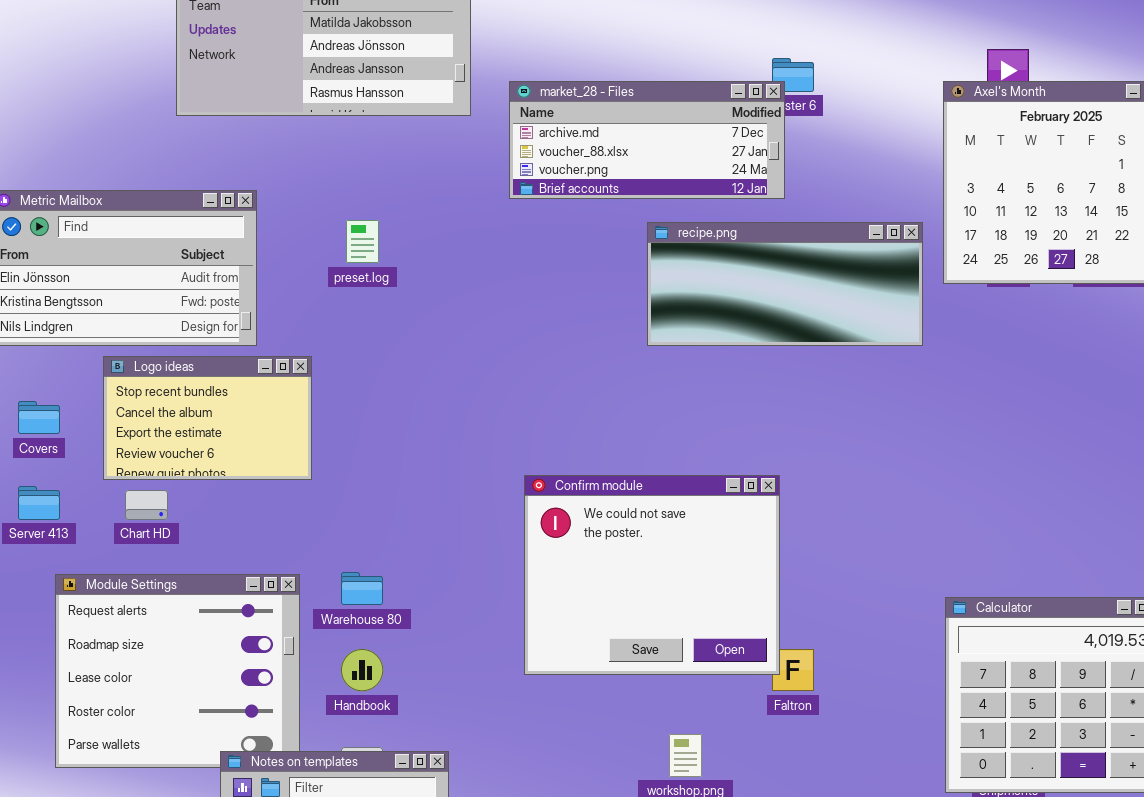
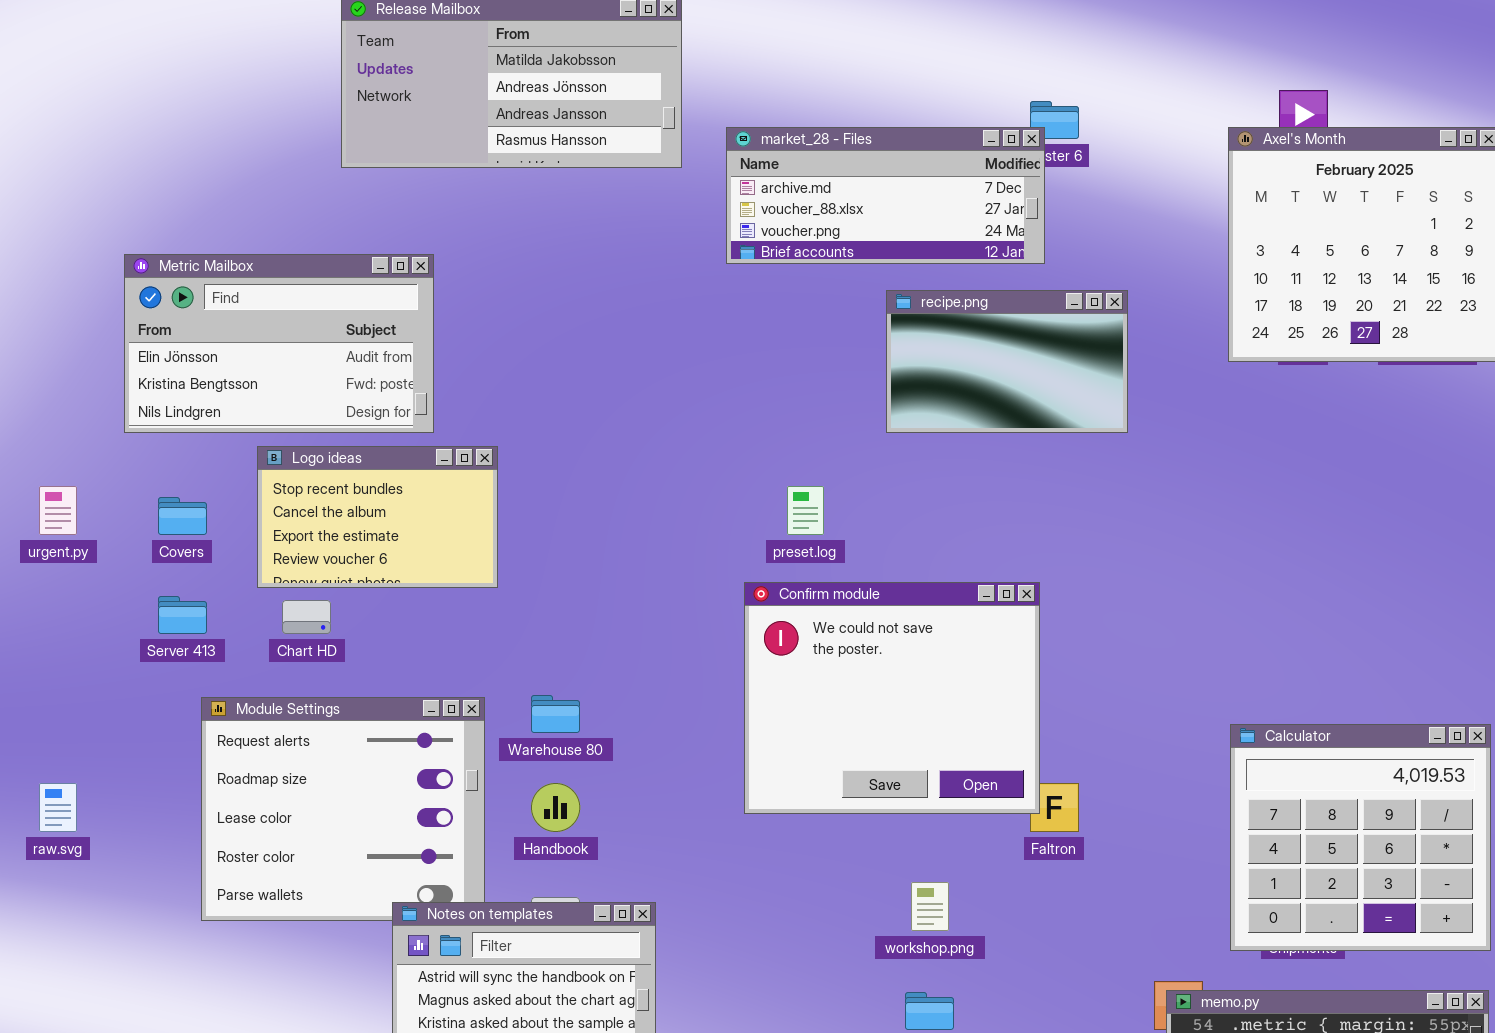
preset.log: [346,220,379,263] -> [787,486,824,535], moved
recipe.png: [647,222,923,346] -> [886,290,1128,433], resized

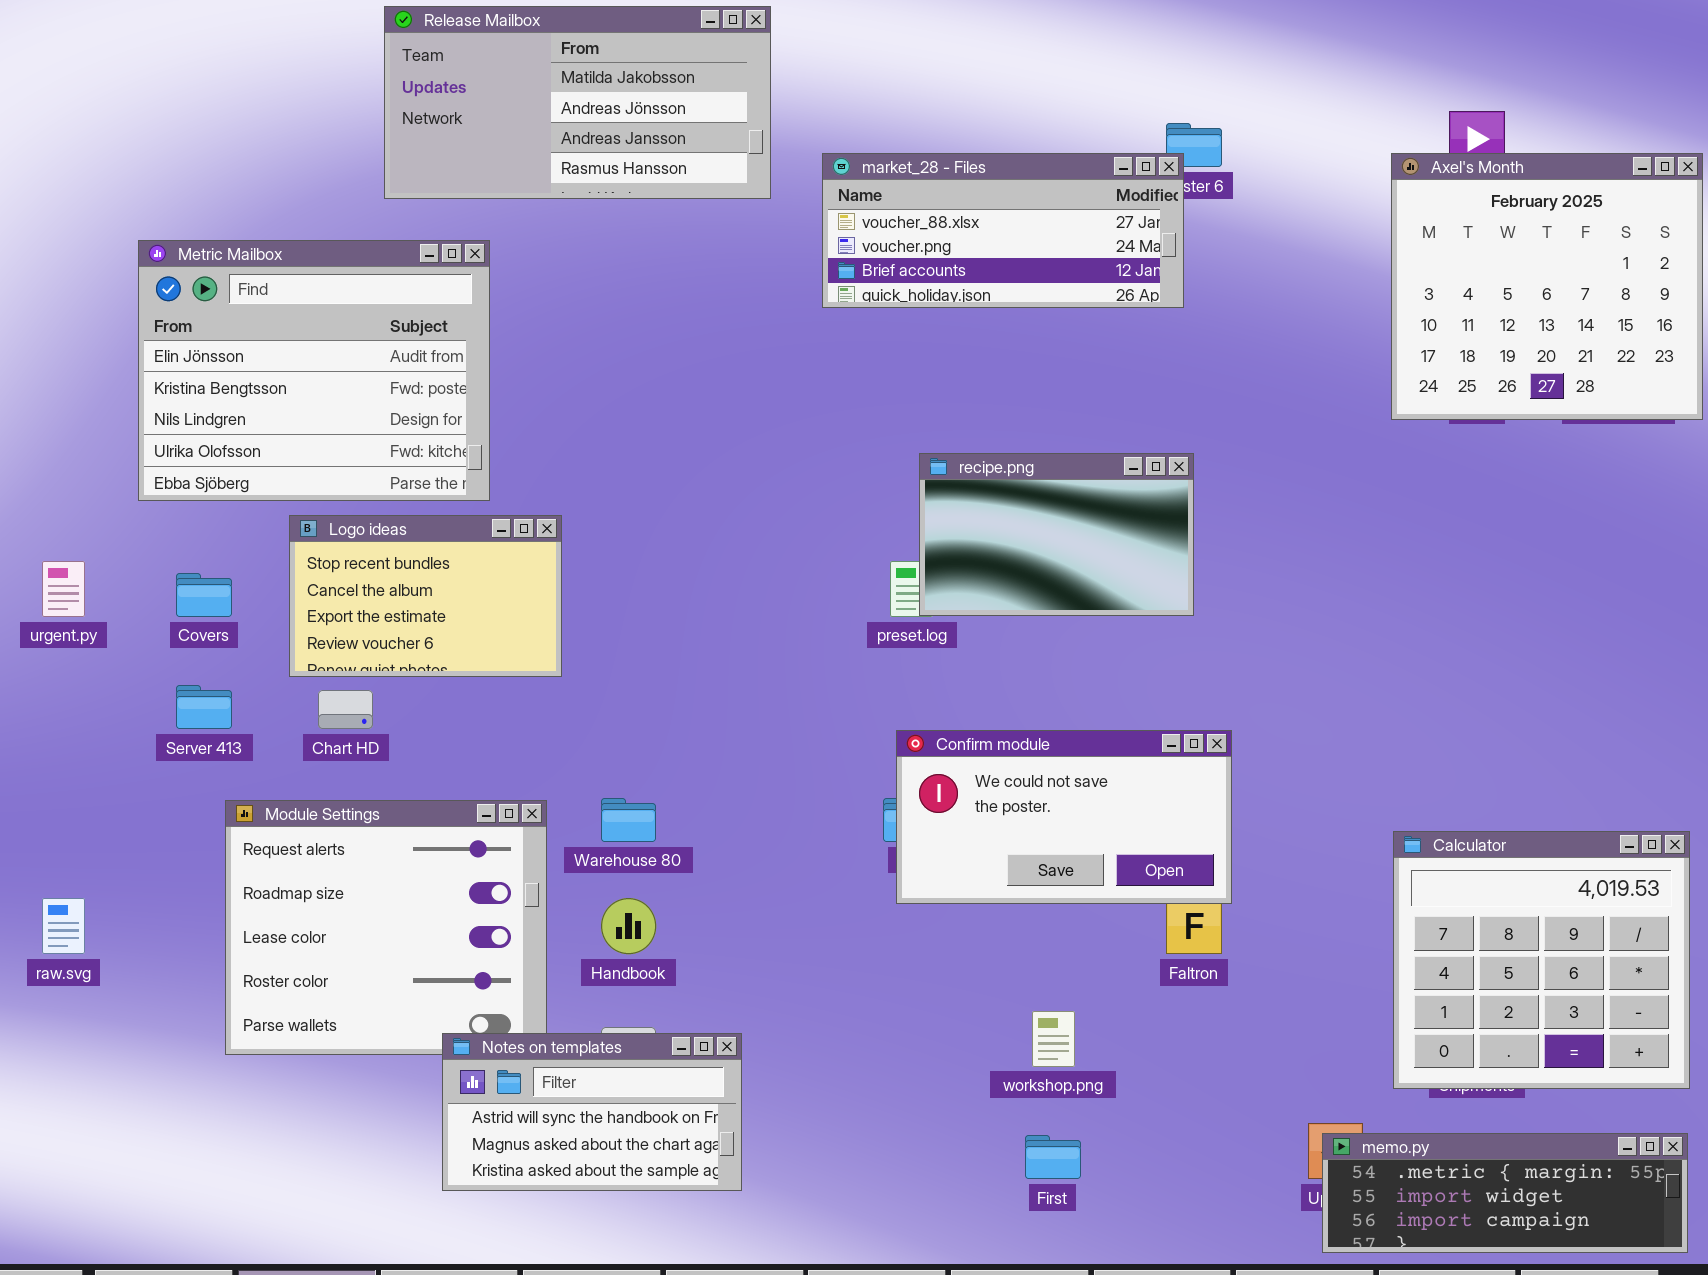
market_28 - Files: [726,127,1045,264] -> [822,153,1184,308], scrolled down 1 row
Metric Mailbox: [124,254,434,433] -> [138,240,490,501], resized
recipe.png: [886,290,1128,433] -> [919,453,1194,616], moved
Confirm module: [744,582,1040,814] -> [896,730,1232,904], moved, resized

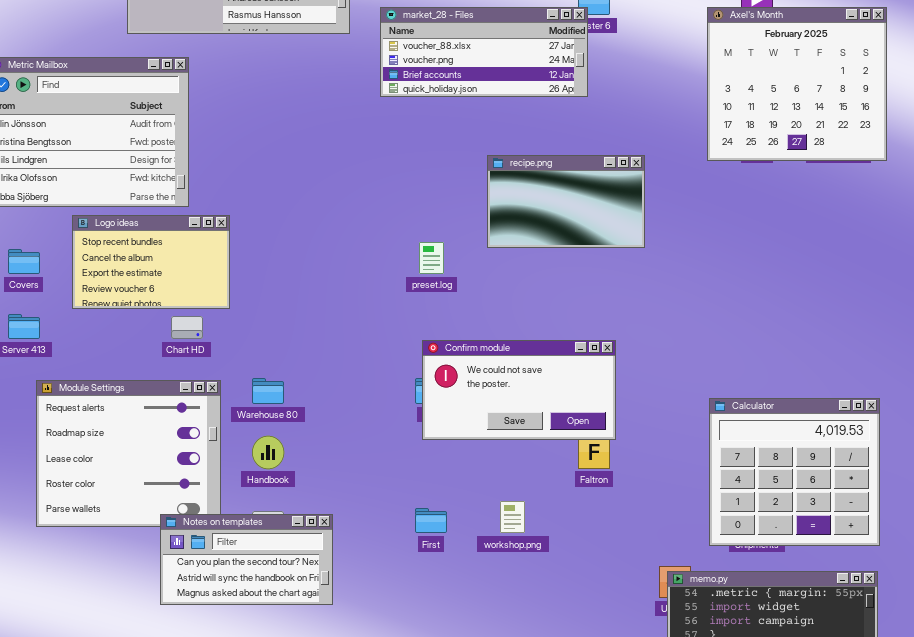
recipe.png: [919,453,1194,616] -> [487,155,645,248], moved
Chart HD: [318,690,373,729] -> [171,316,203,339], moved
Notes on templates: [442,1033,742,1191] -> [160,514,333,605], scrolled up 1 row
First: [1025,1135,1081,1179] -> [415,508,447,533], moved

